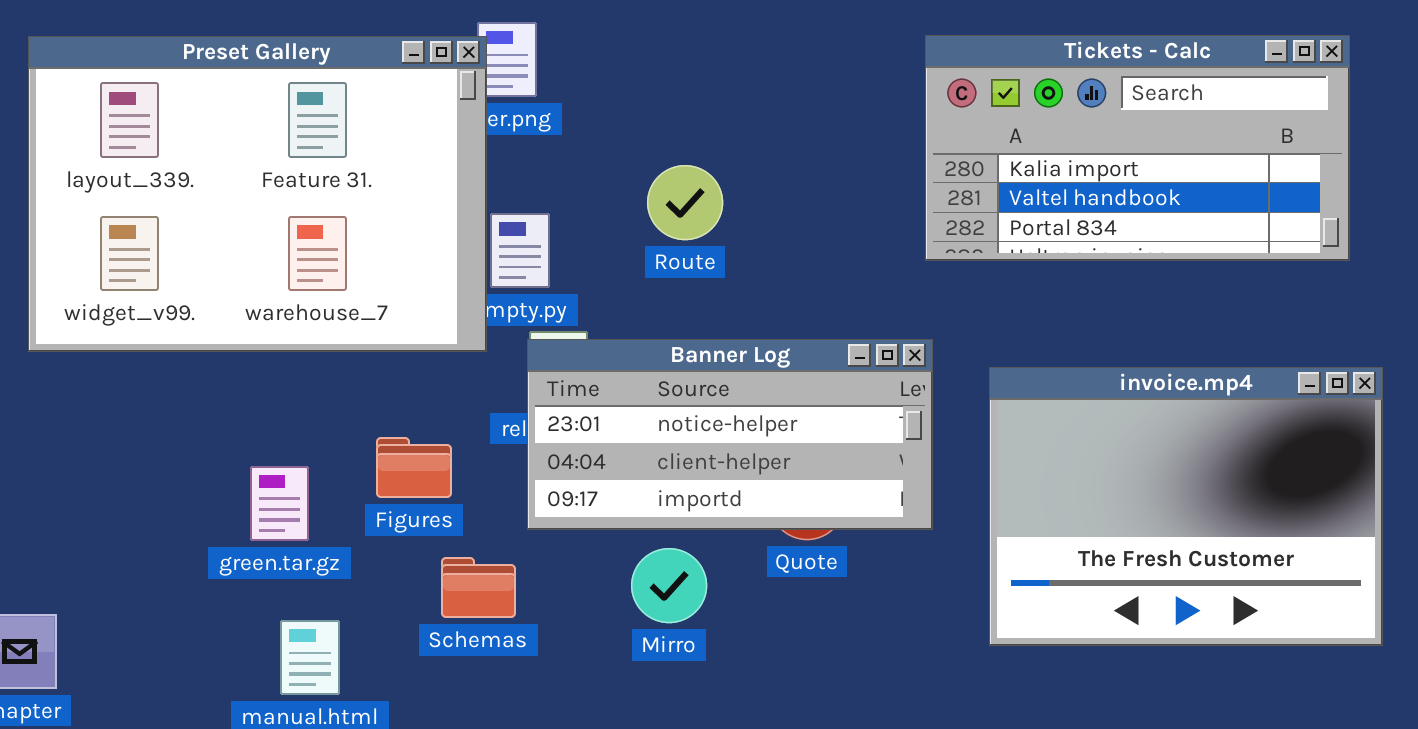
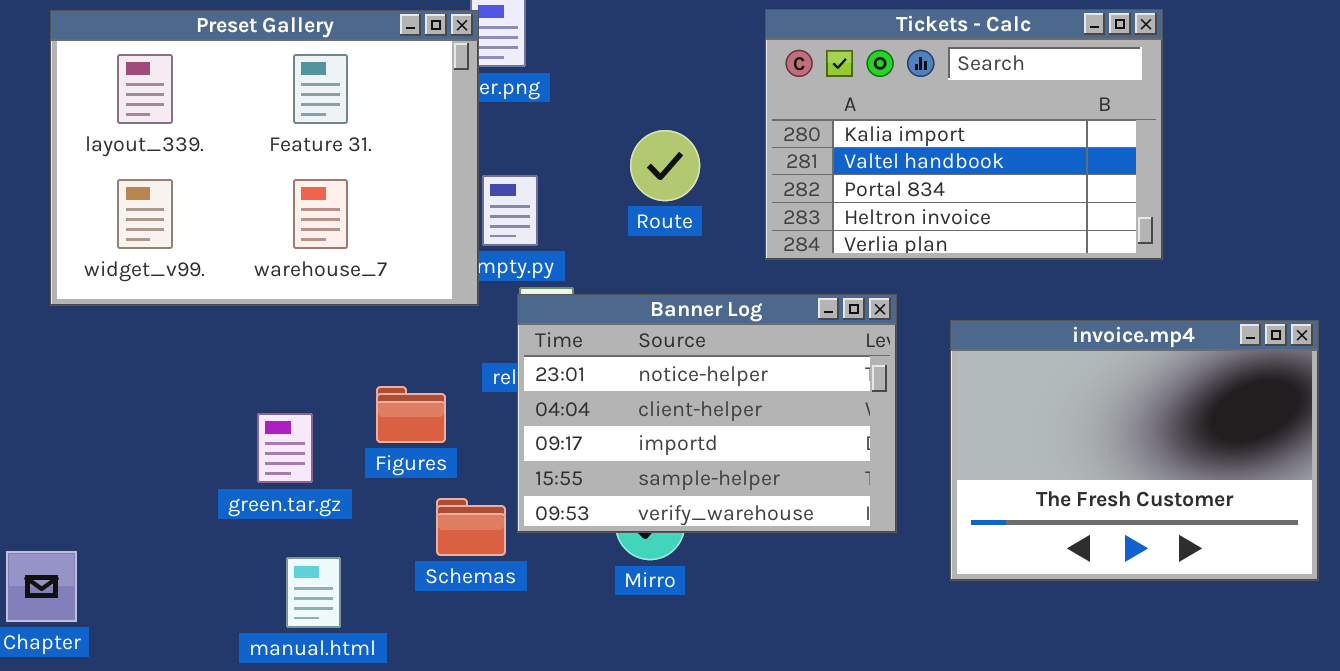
Tickets - Calc: [925,35,1350,261] -> [765,9,1163,260], moved, resized
Banner Log: [527,339,933,530] -> [517,294,897,533], resized

